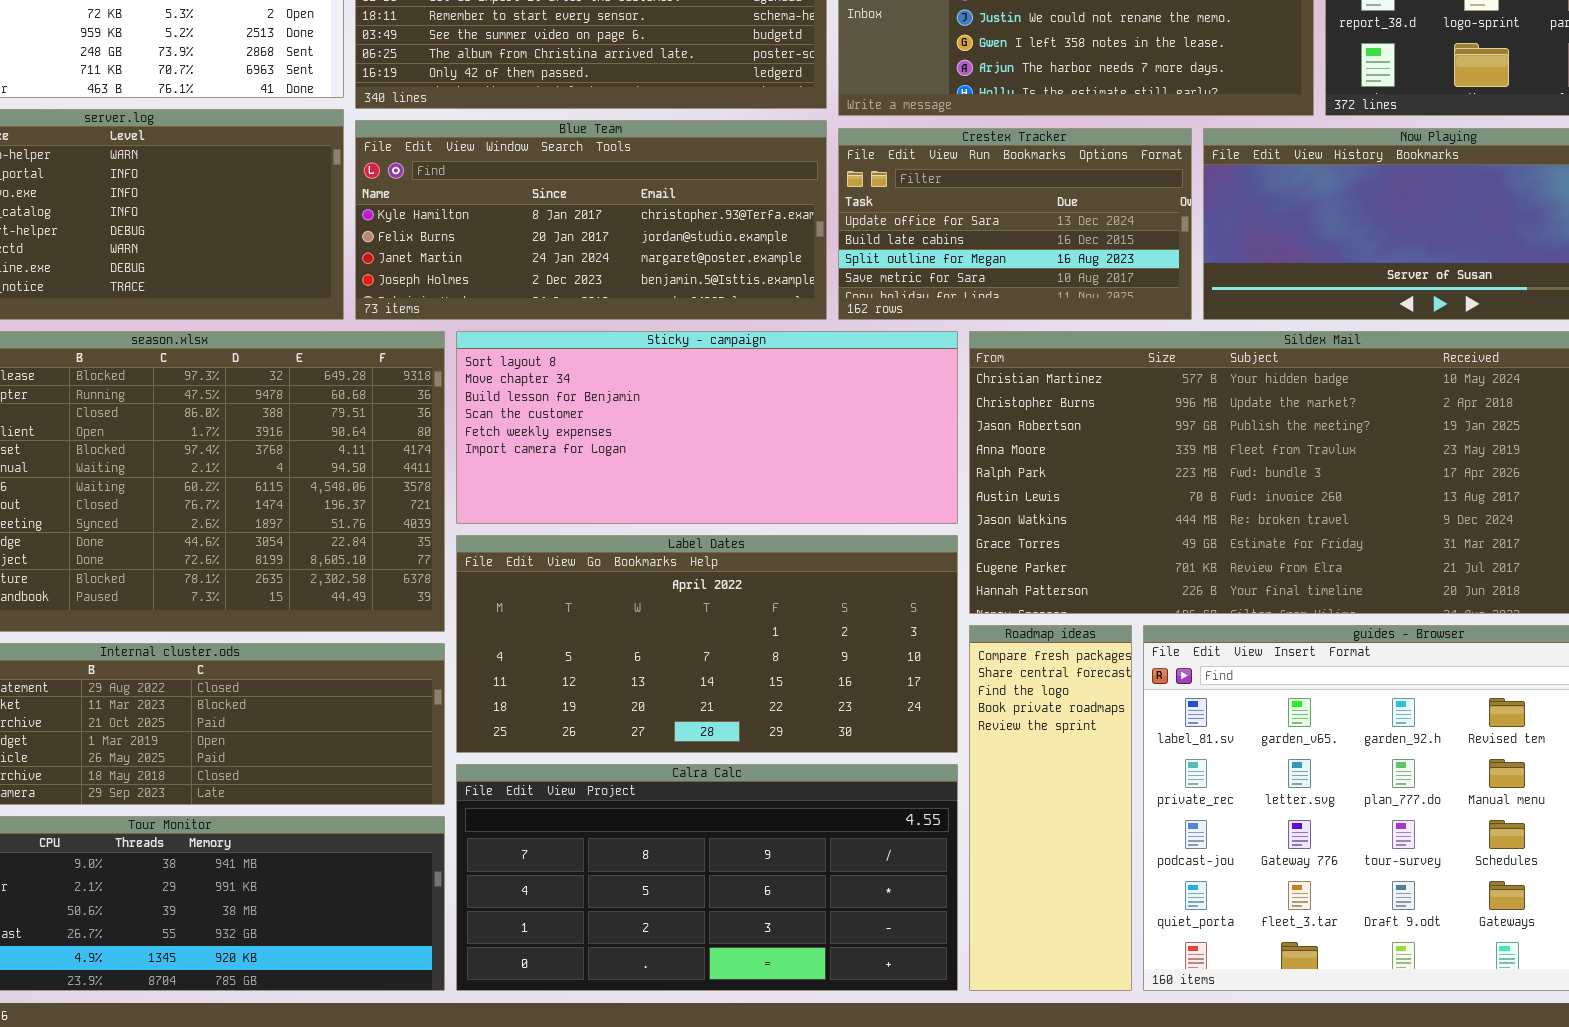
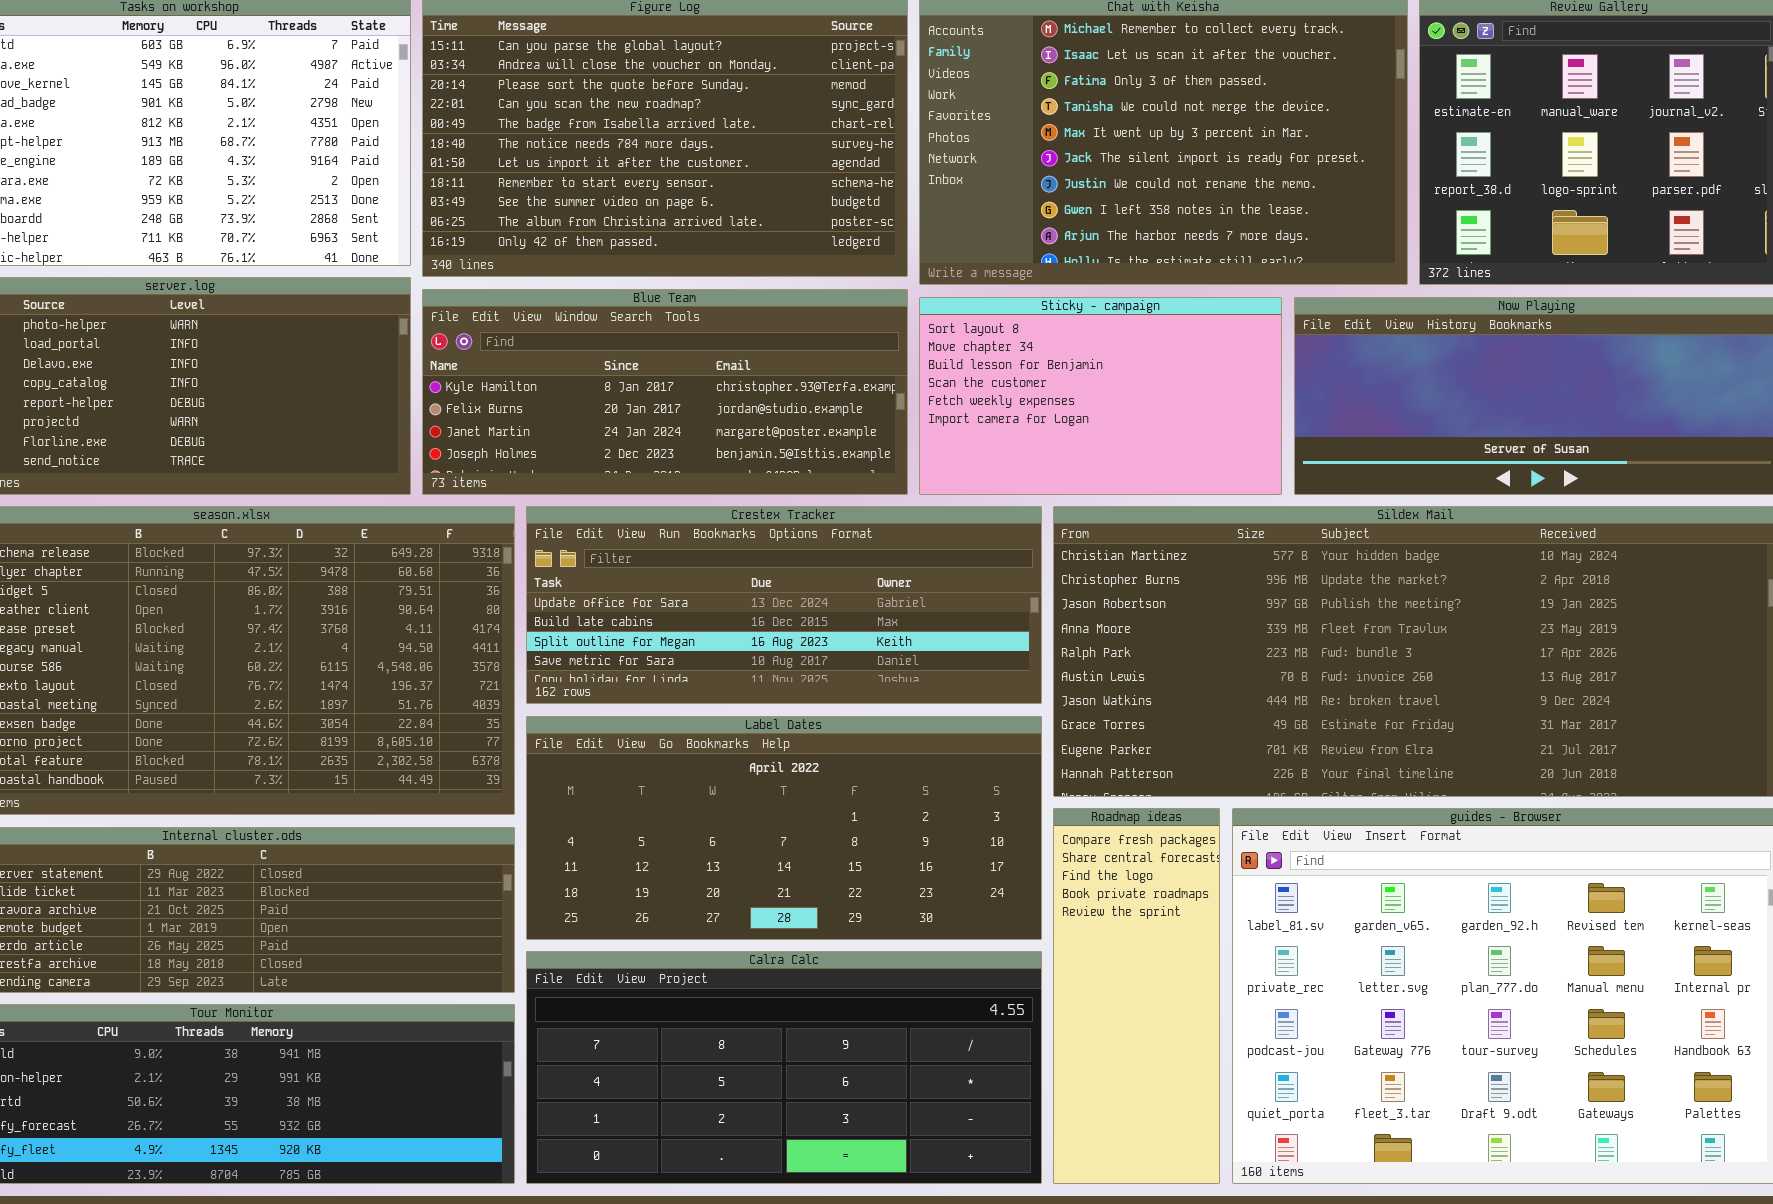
Crestex Tracker: [838,128,1192,320] -> [526,506,1042,704], moved, resized
Sticky - campaign: [456,331,958,524] -> [919,297,1282,495], moved, resized

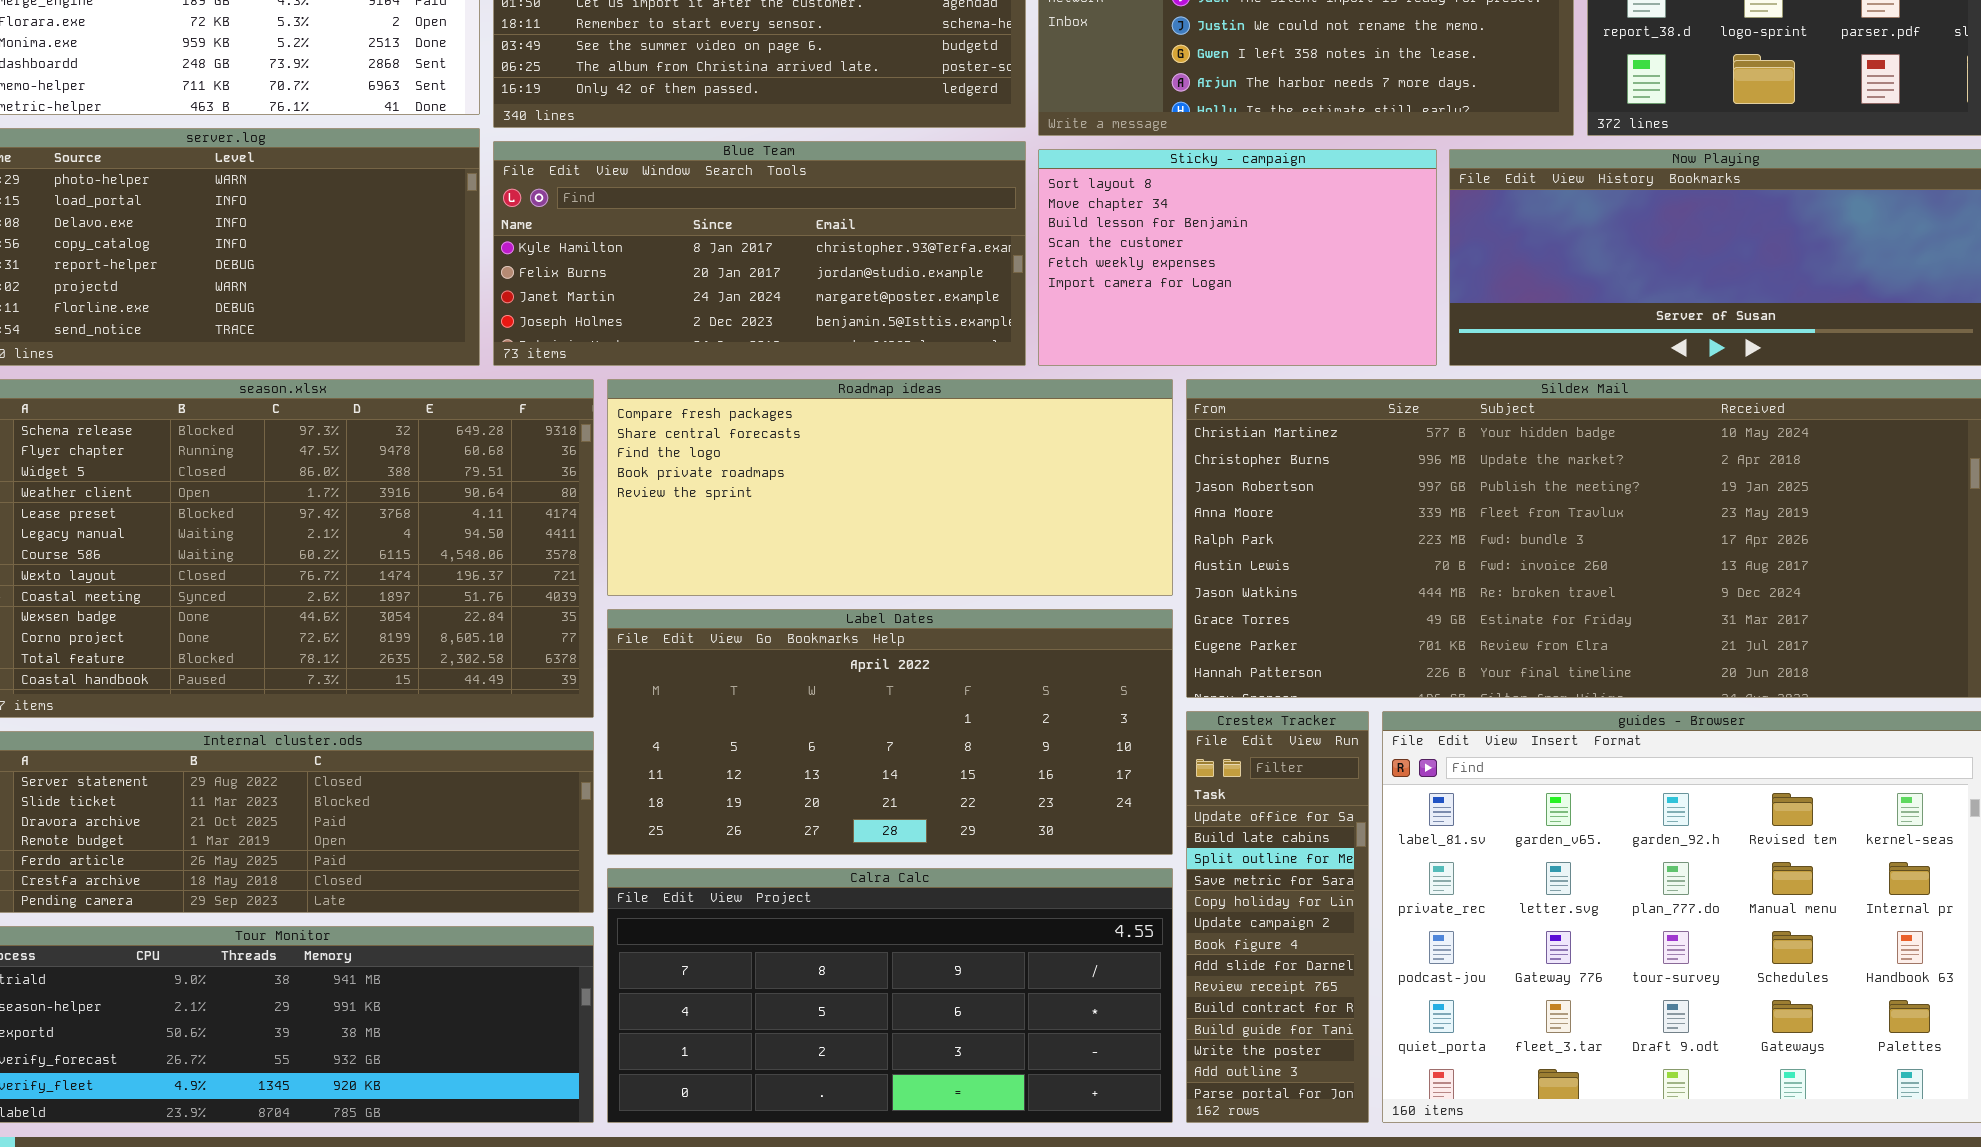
Crestex Tracker: [526,506,1042,704] -> [1186,711,1369,1123], moved, resized
Roadmap ideas: [1053,808,1220,1184] -> [607,379,1173,596], moved, resized

